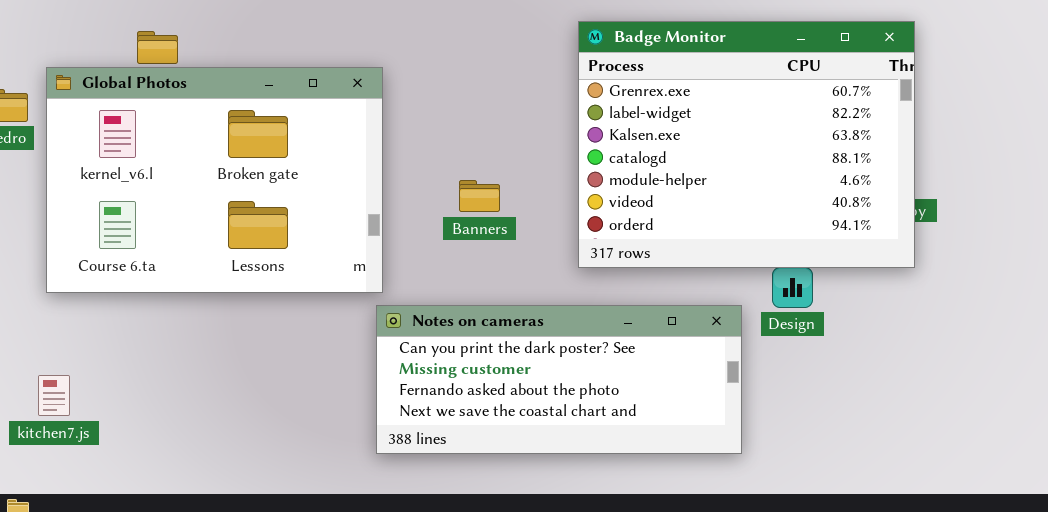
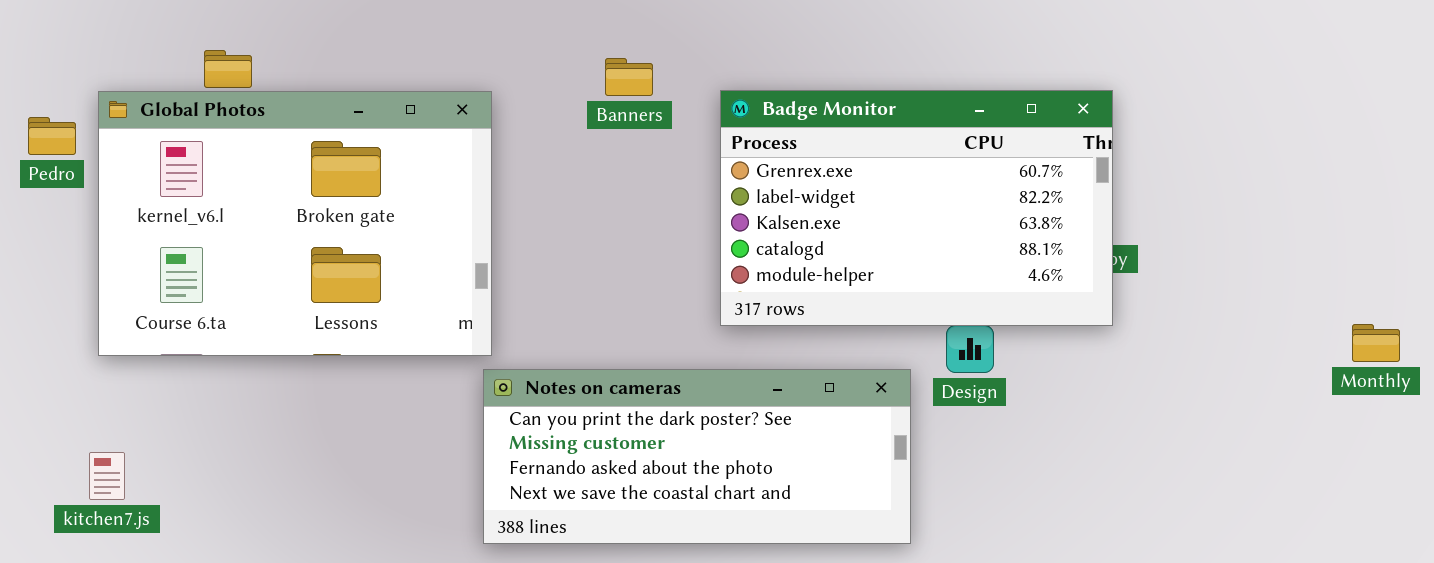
Badge Monitor: [578,21,915,268] -> [720,90,1113,326], resized
Banners: [459,180,500,212] -> [605,58,653,96], moved

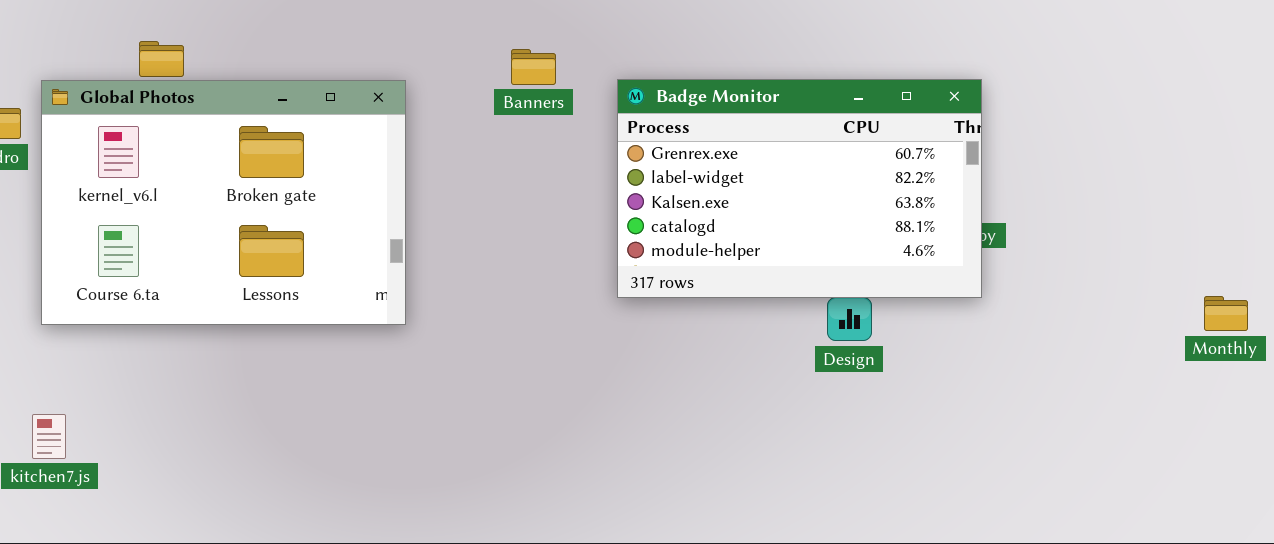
Notes on cameras: [483,369,911,544] -> none, closed

